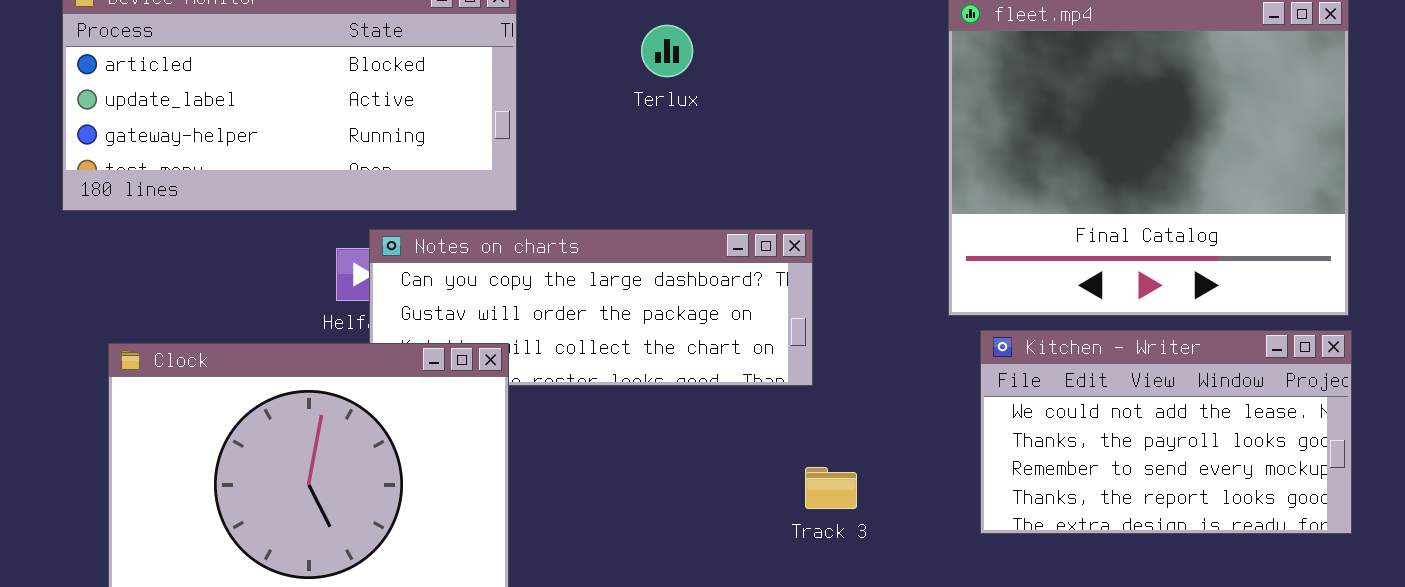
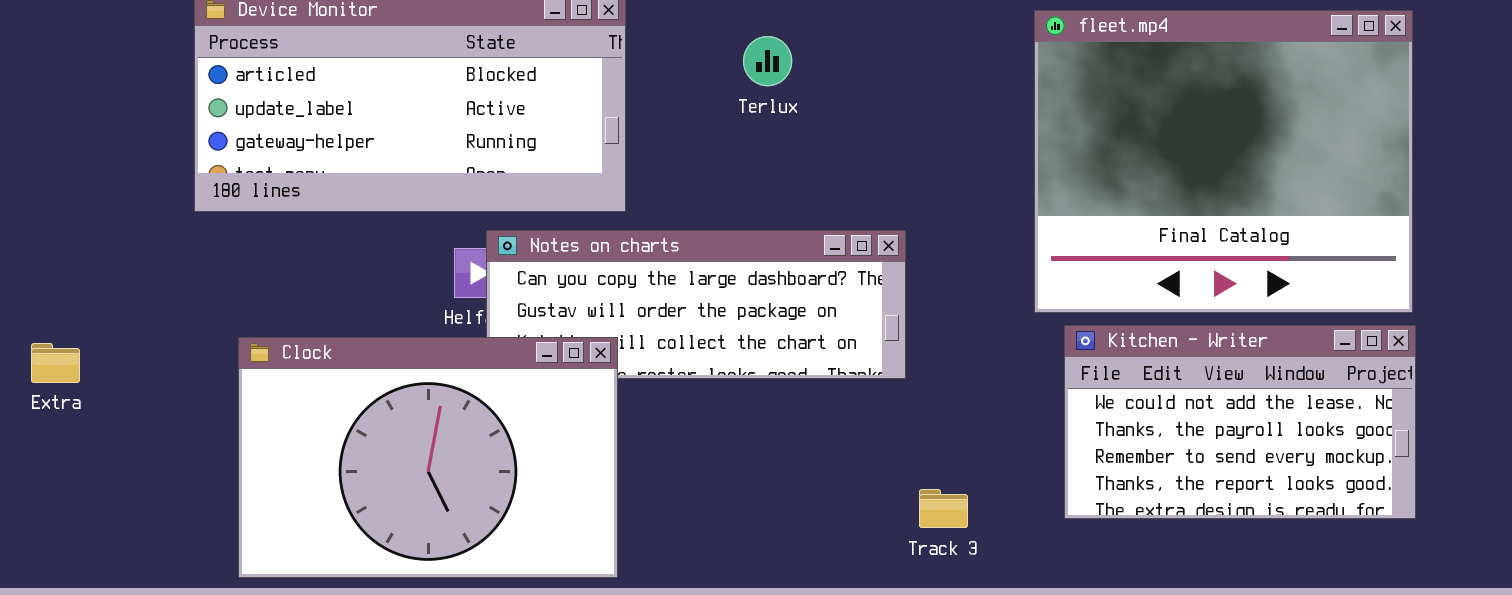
Track 3: [805,467,857,509] -> [919,489,968,528], moved

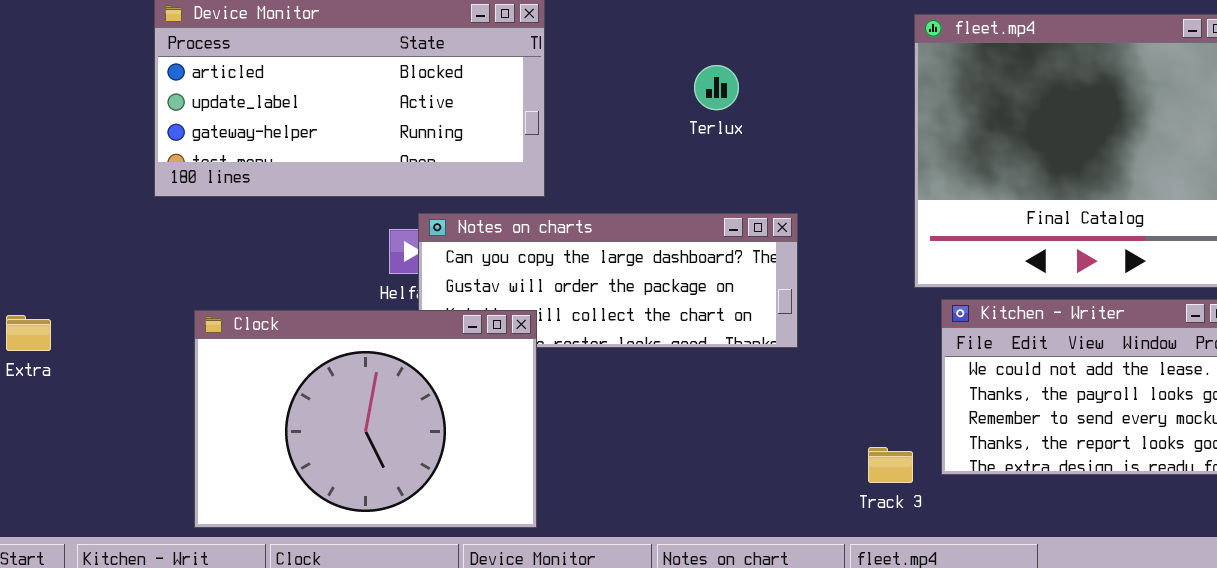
Terlux: [743,36,792,86] -> [694,65,739,110], moved
Track 3: [919,489,968,528] -> [868,447,913,483], moved

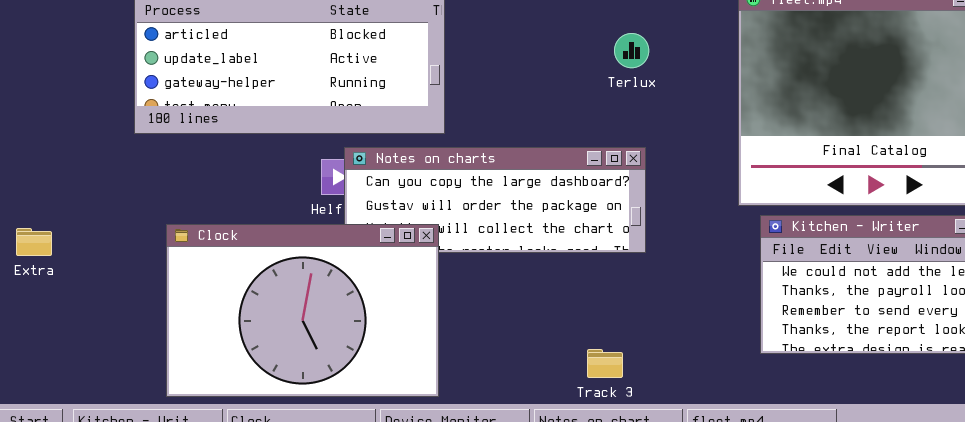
Terlux: [694,65,739,110] -> [614,33,649,68], moved
Track 3: [868,447,913,483] -> [587,349,623,378], moved

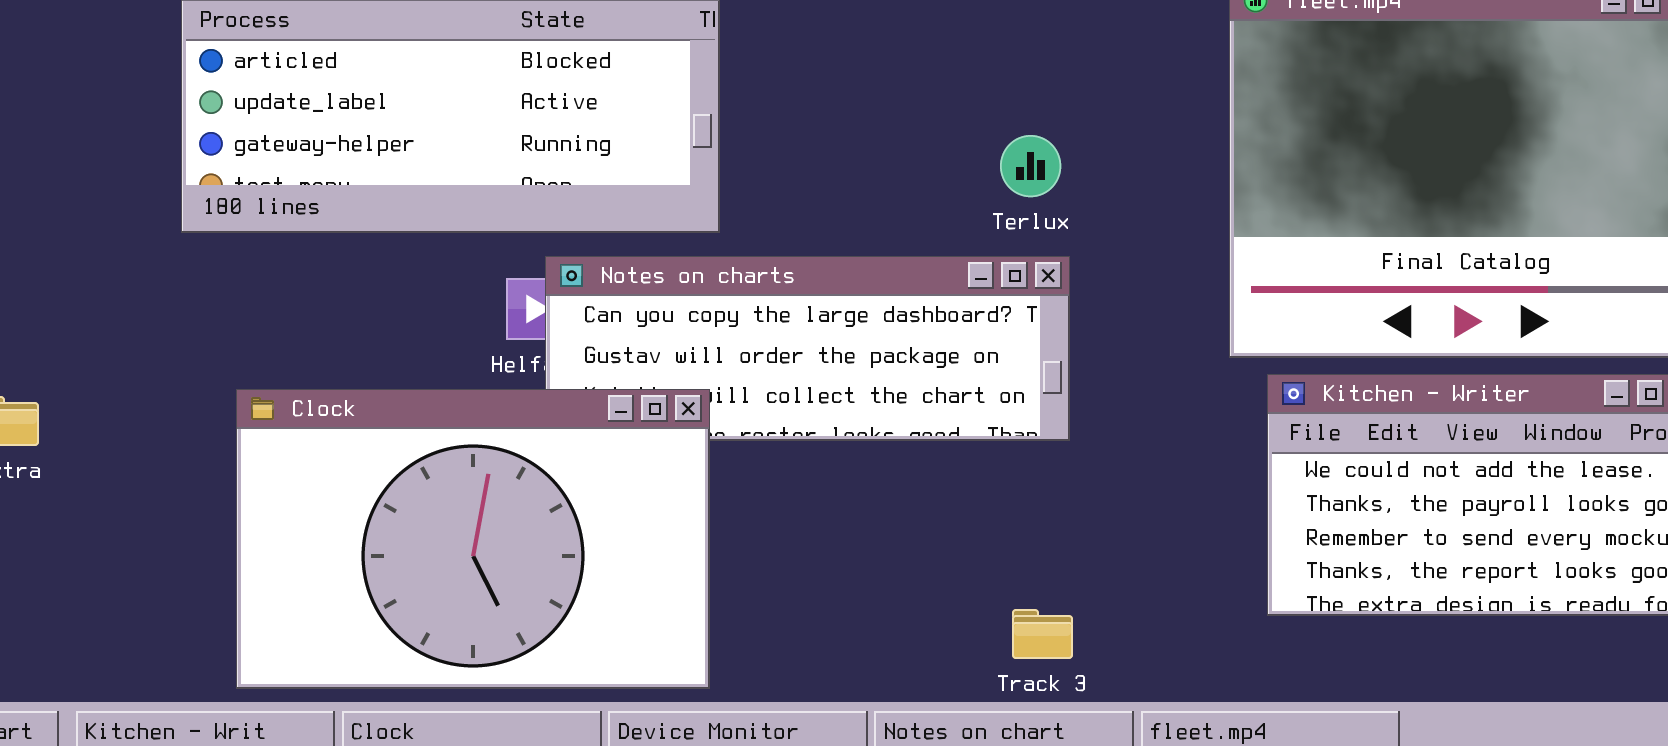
Terlux: [614,33,649,68] -> [1000,135,1061,197], moved
Track 3: [587,349,623,378] -> [1012,609,1073,659], moved

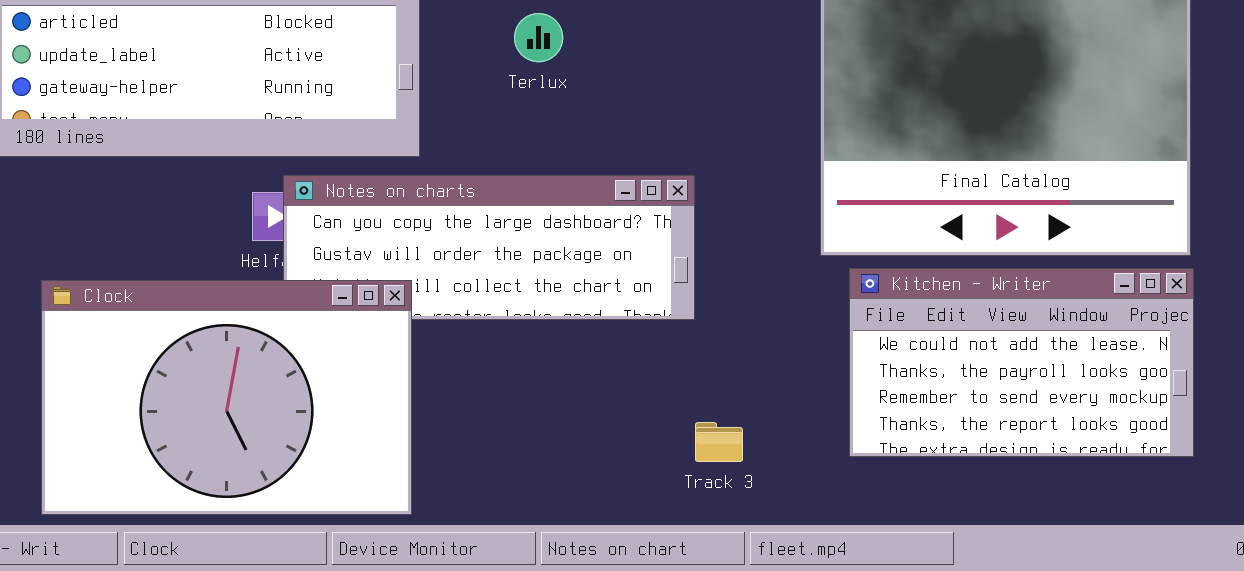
Terlux: [1000,135,1061,197] -> [514,13,563,62], moved
Track 3: [1012,609,1073,659] -> [695,422,743,462], moved

